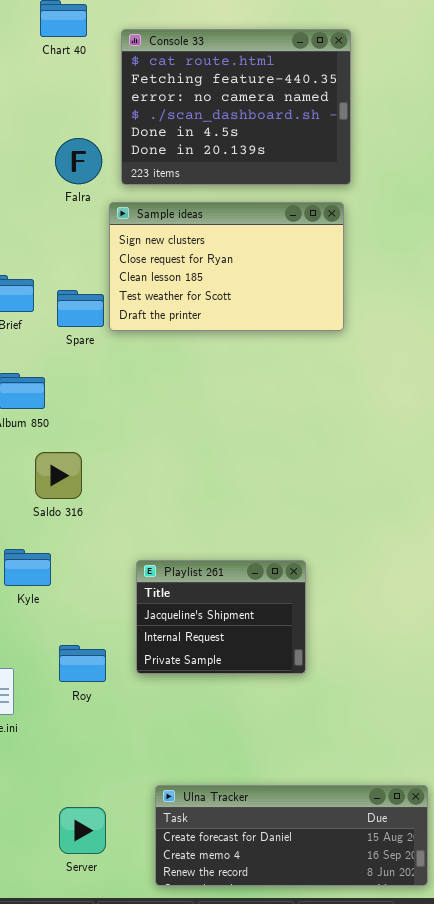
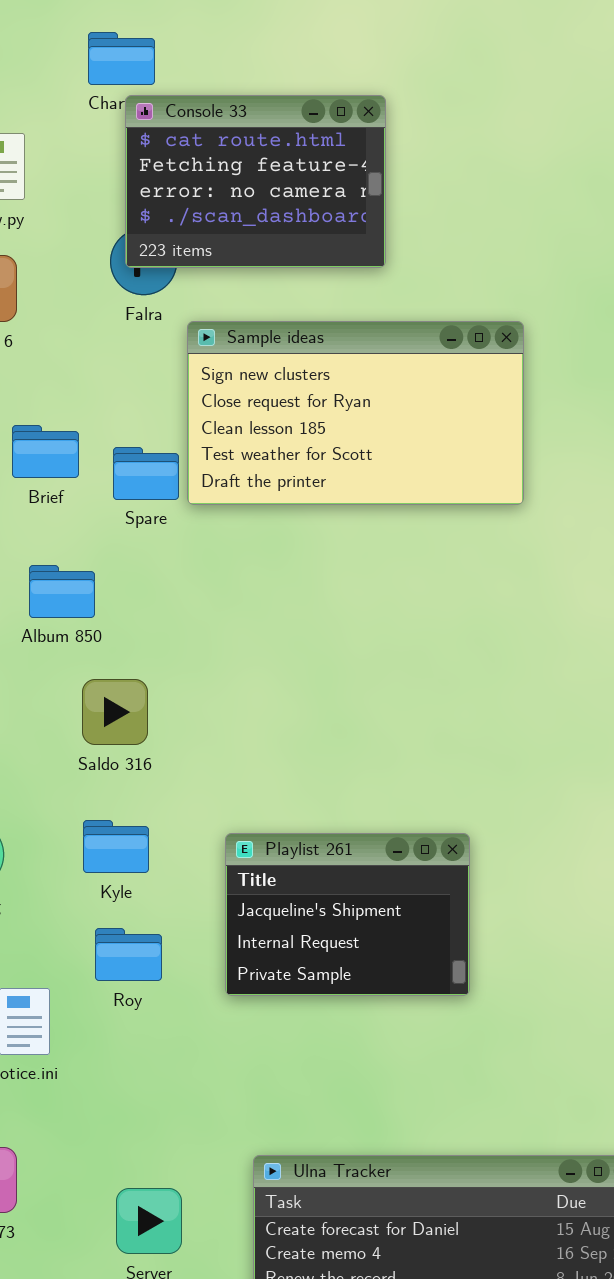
Console 33: [121,29,351,185] -> [125,95,386,268], moved, resized
Kyle: [4,549,51,586] -> [83,820,149,873], moved
Roy: [59,645,106,682] -> [95,928,162,981], moved

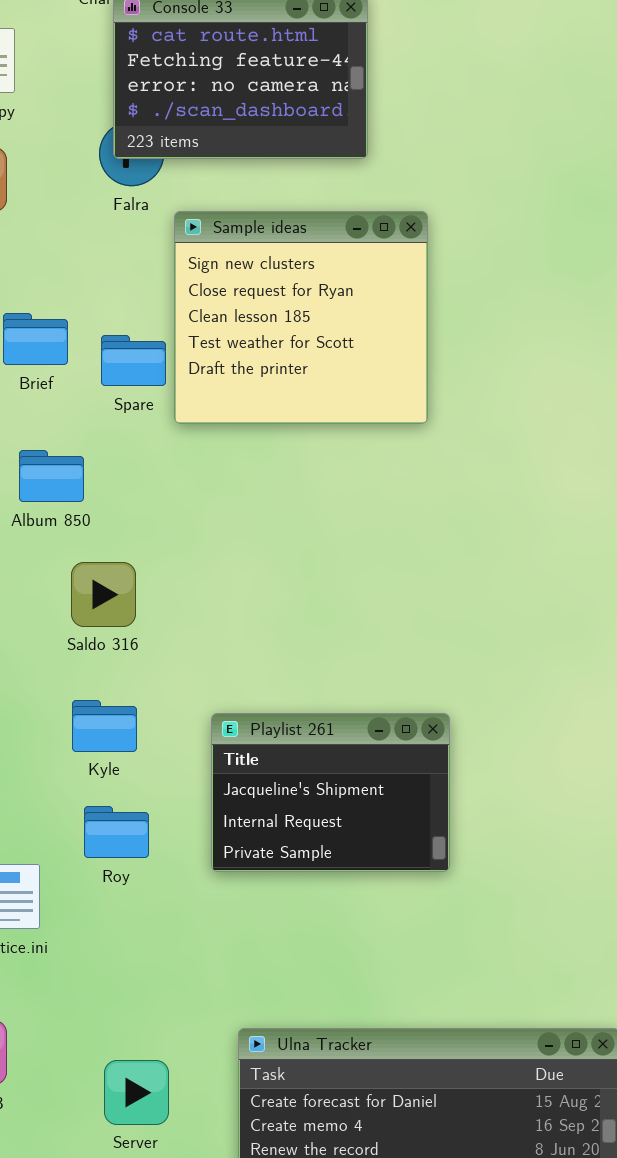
Sample ideas: [187,321,524,505] -> [174,211,428,424], resized

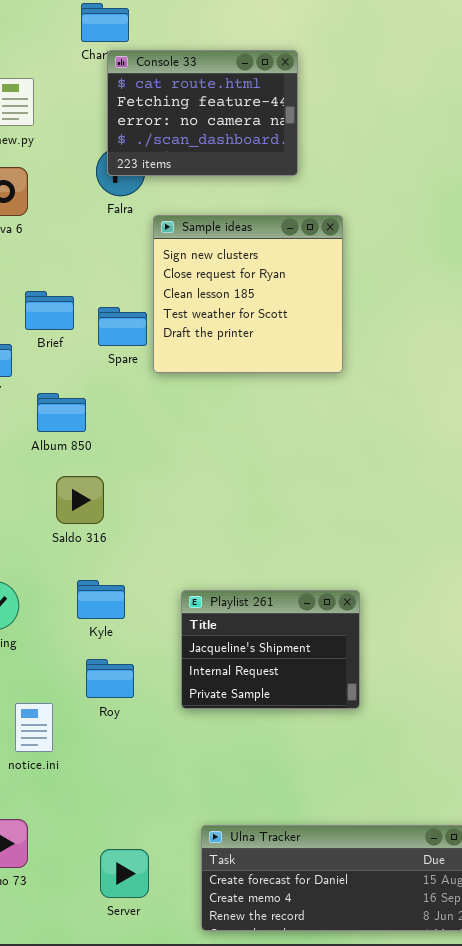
Saldo 316: [71,562,136,627] -> [56,476,104,524], moved

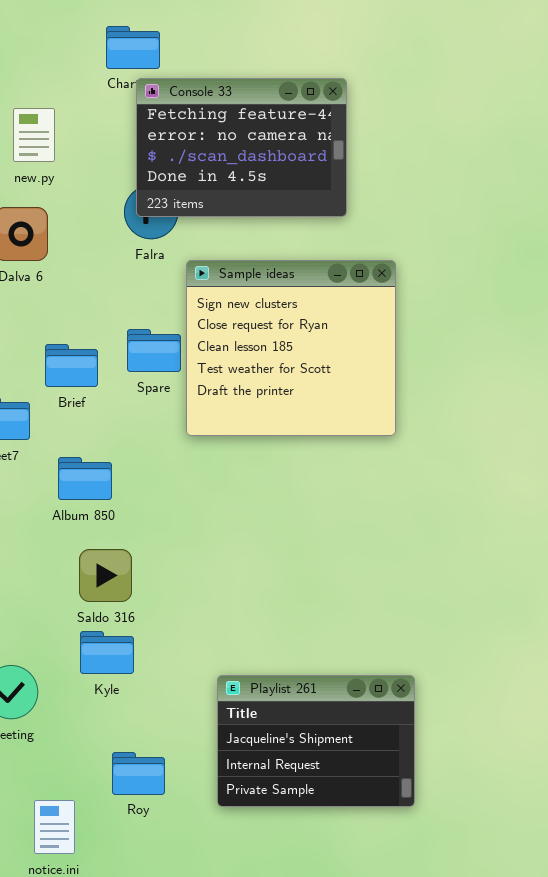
Console 33: [107,50,298,176] -> [136,78,347,217], scrolled down 1 row
Spare: [98,307,147,346] -> [127,329,181,372], moved
Kyle: [77,580,125,619] -> [80,631,134,674], moved

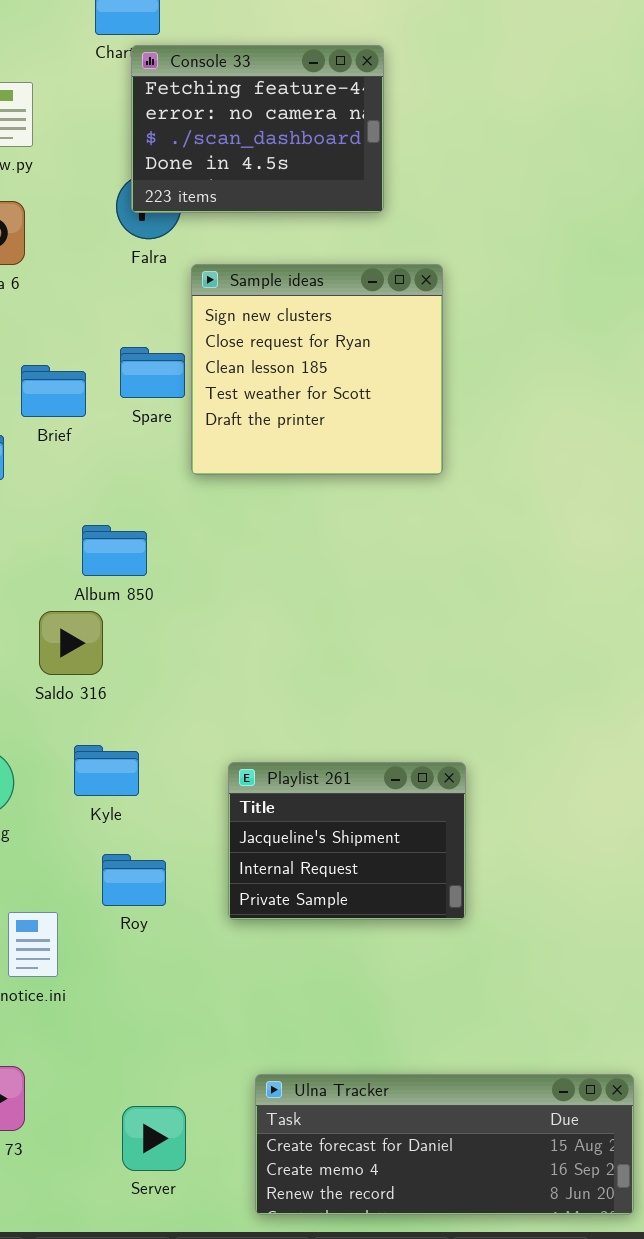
Album 850: [58,457,112,500] -> [82,525,147,576], moved
Saldo 316: [79,549,132,602] -> [39,611,103,675], moved
Kyle: [80,631,134,674] -> [74,745,139,796], moved

